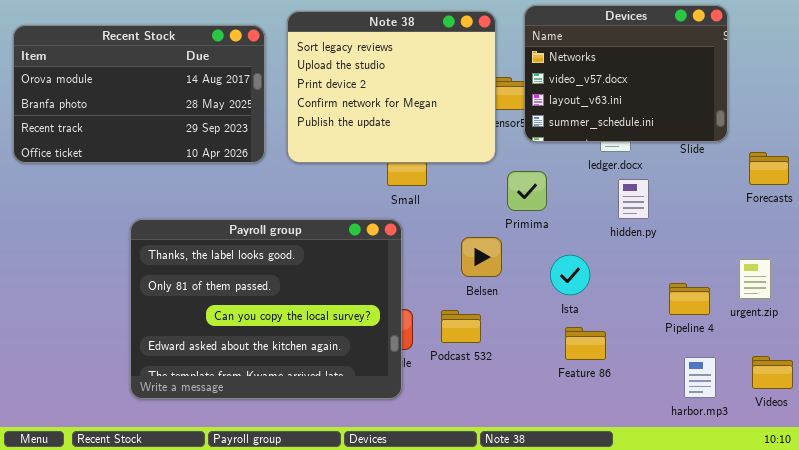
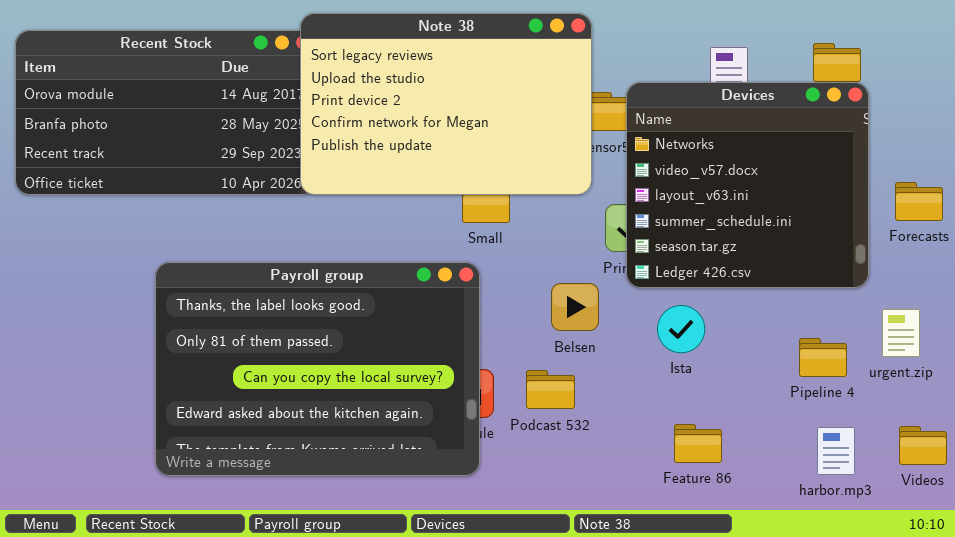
Devices: [524,5,728,142] -> [626,82,869,288], moved, resized
Note 38: [287,11,496,163] -> [300,13,592,195], resized
Feature 86: [565,327,606,360] -> [674,424,722,463], moved

